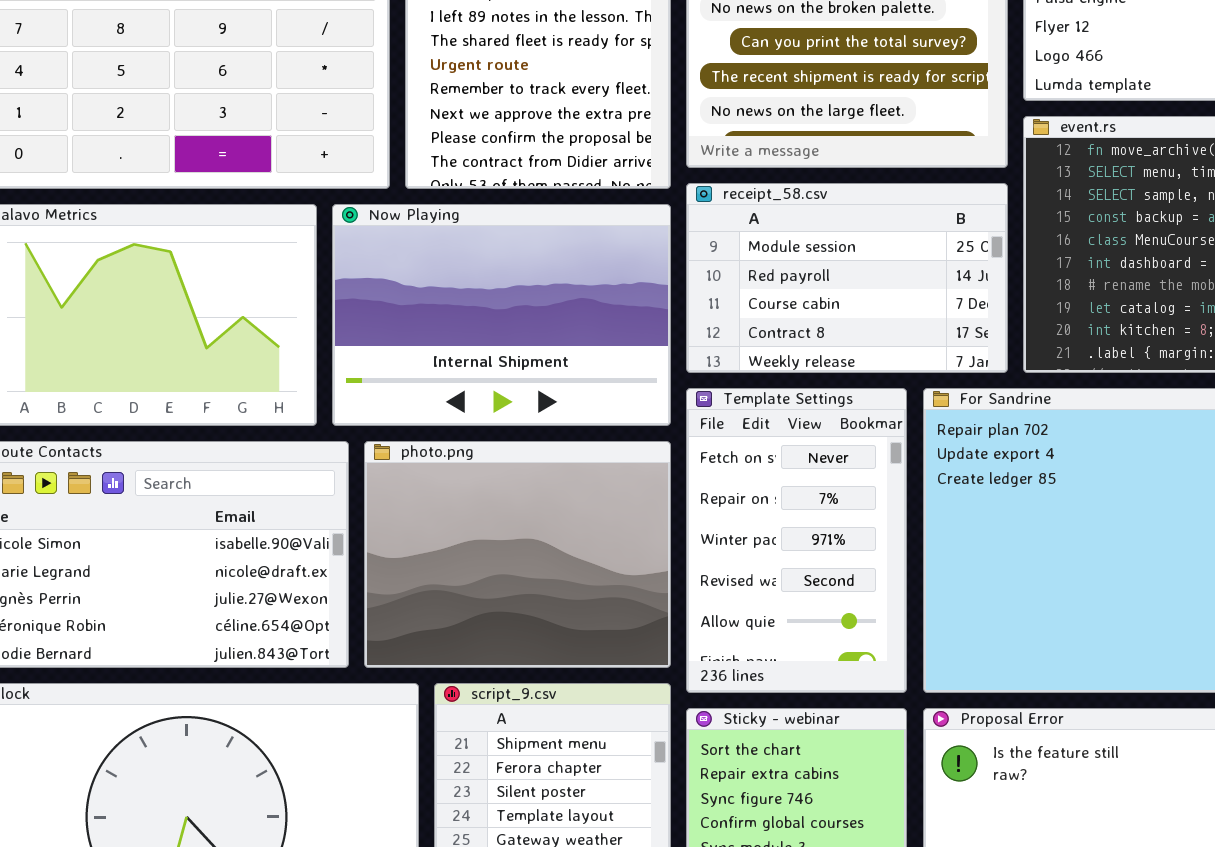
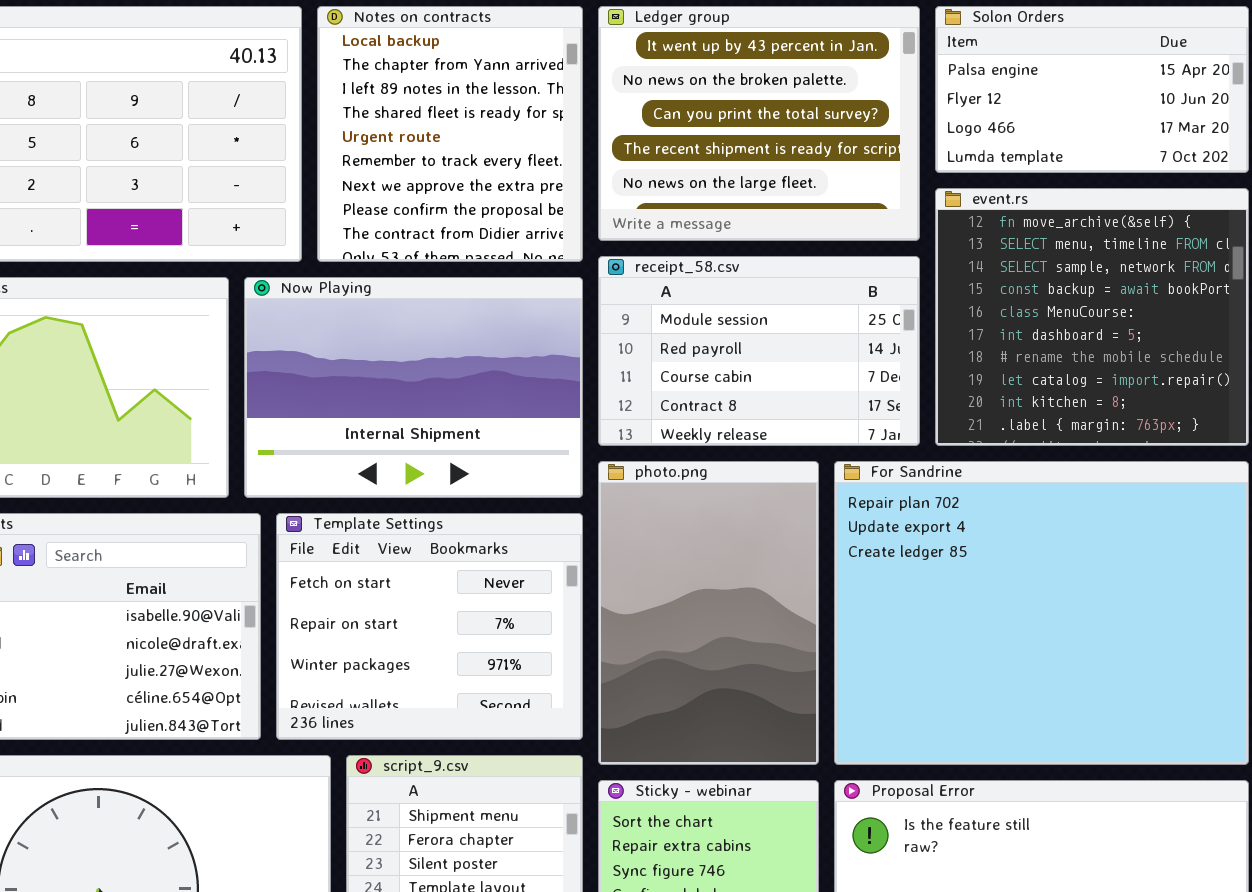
Template Settings: [686,388,907,693] -> [276,513,583,740], moved, resized
photo.png: [364,441,671,668] -> [598,461,819,765], moved, resized

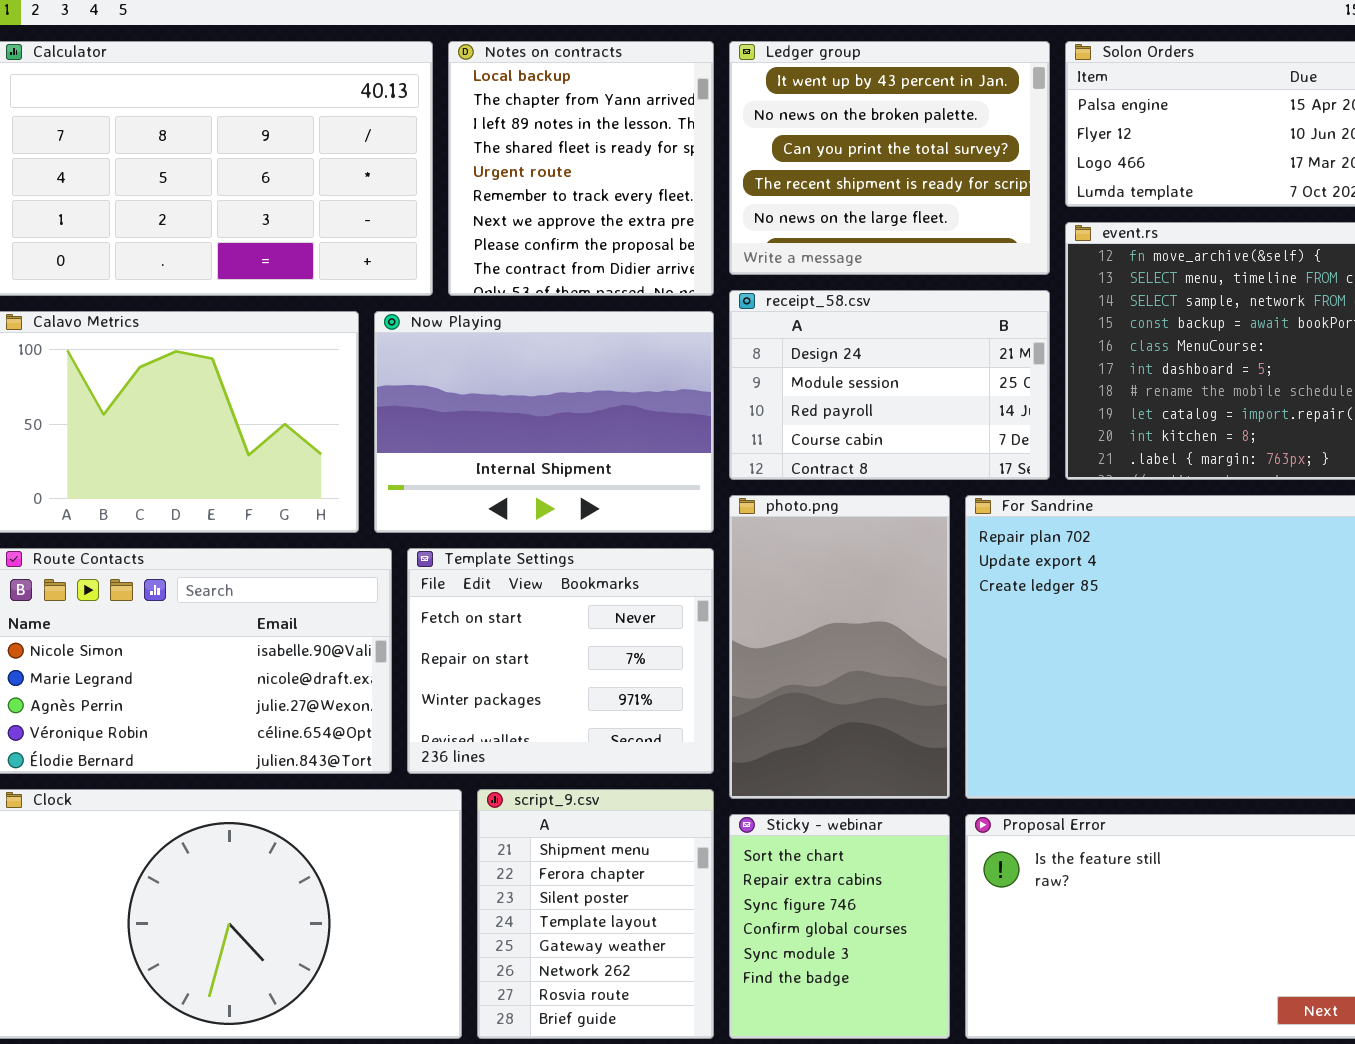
receipt_58.csv: [598,256,920,446] -> [729,290,1050,480], scrolled up 1 row

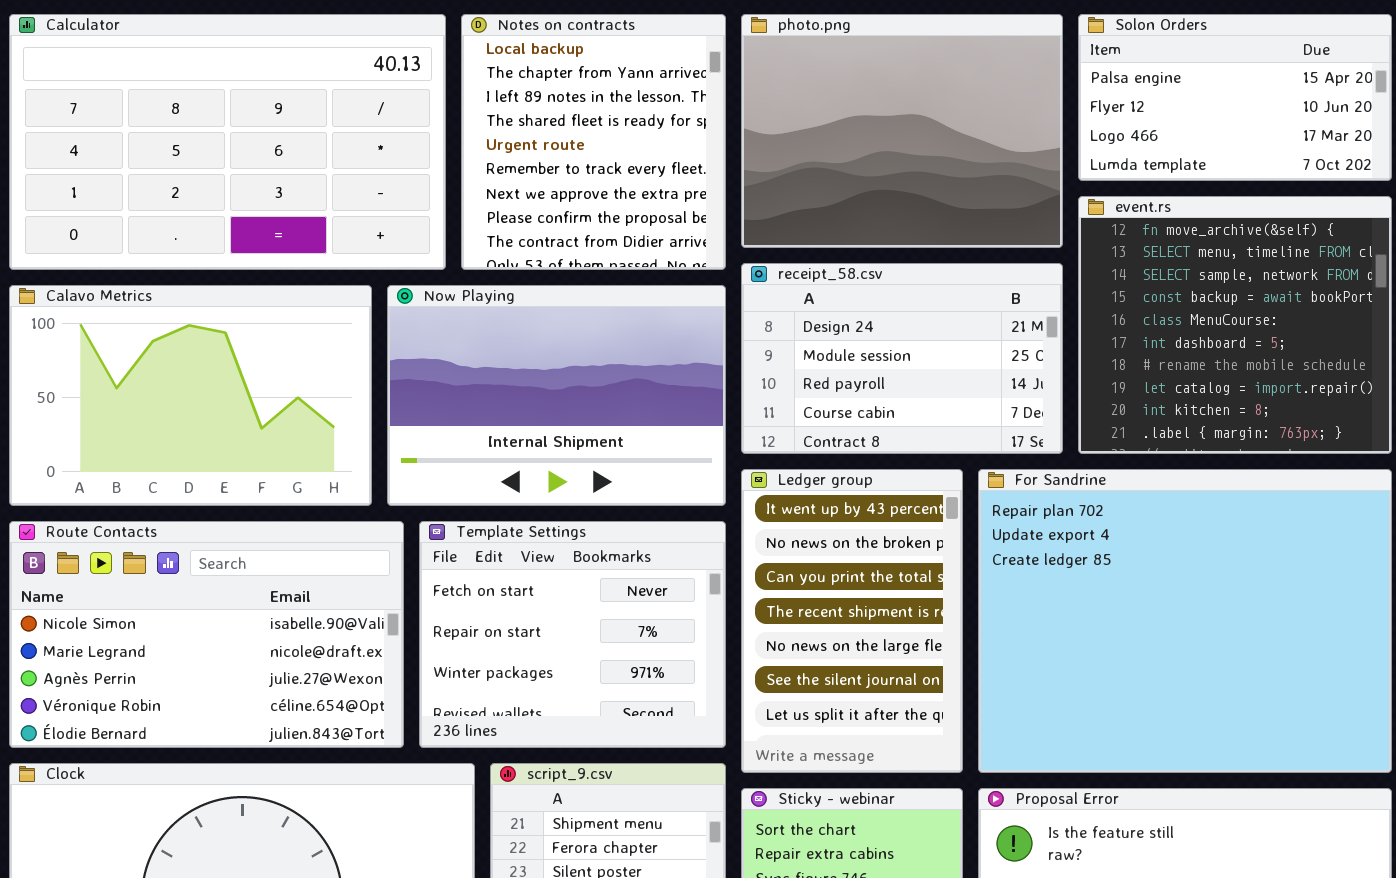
Ledger group: [729,41,1050,275] -> [741,469,963,773], moved, resized
photo.png: [729,495,950,799] -> [741,14,1063,248], moved, resized

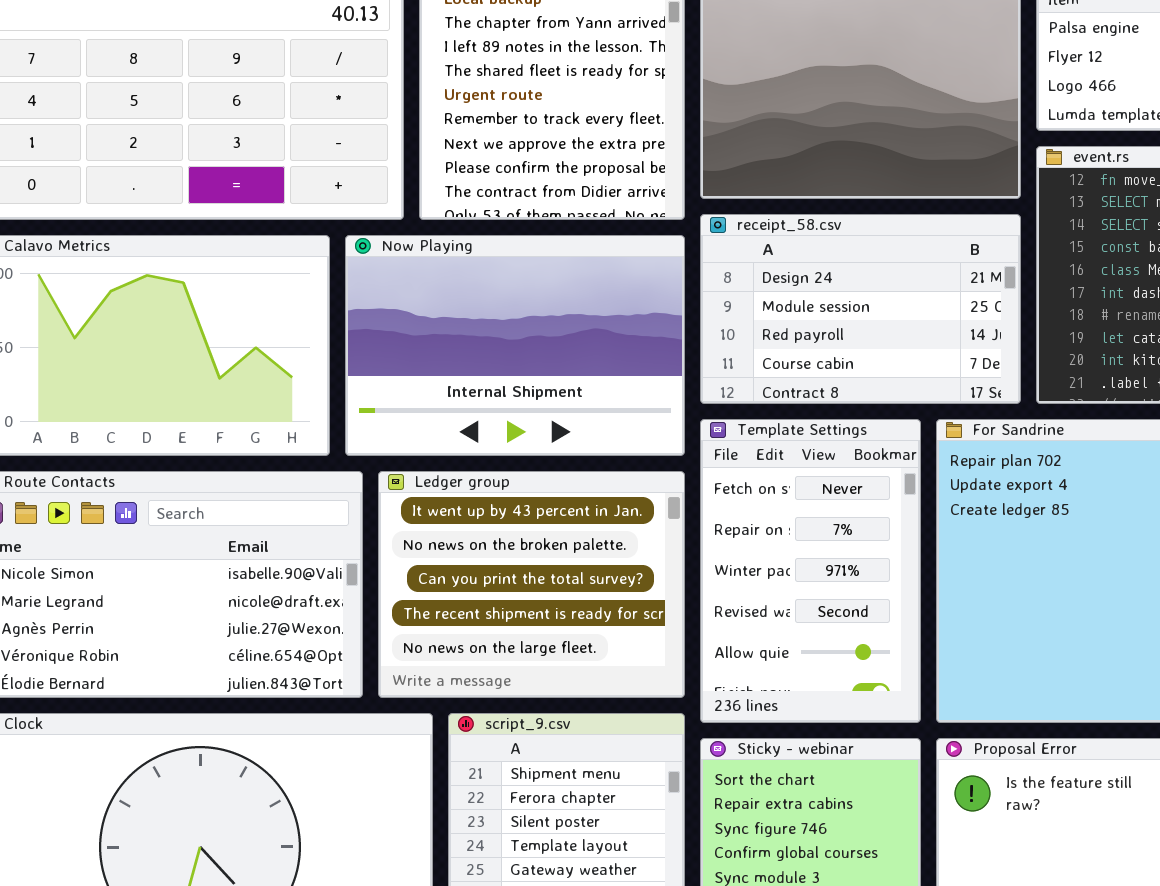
Ledger group: [741,469,963,773] -> [378,471,685,698], moved, resized
Template Settings: [419,521,726,748] -> [700,419,921,723], moved, resized

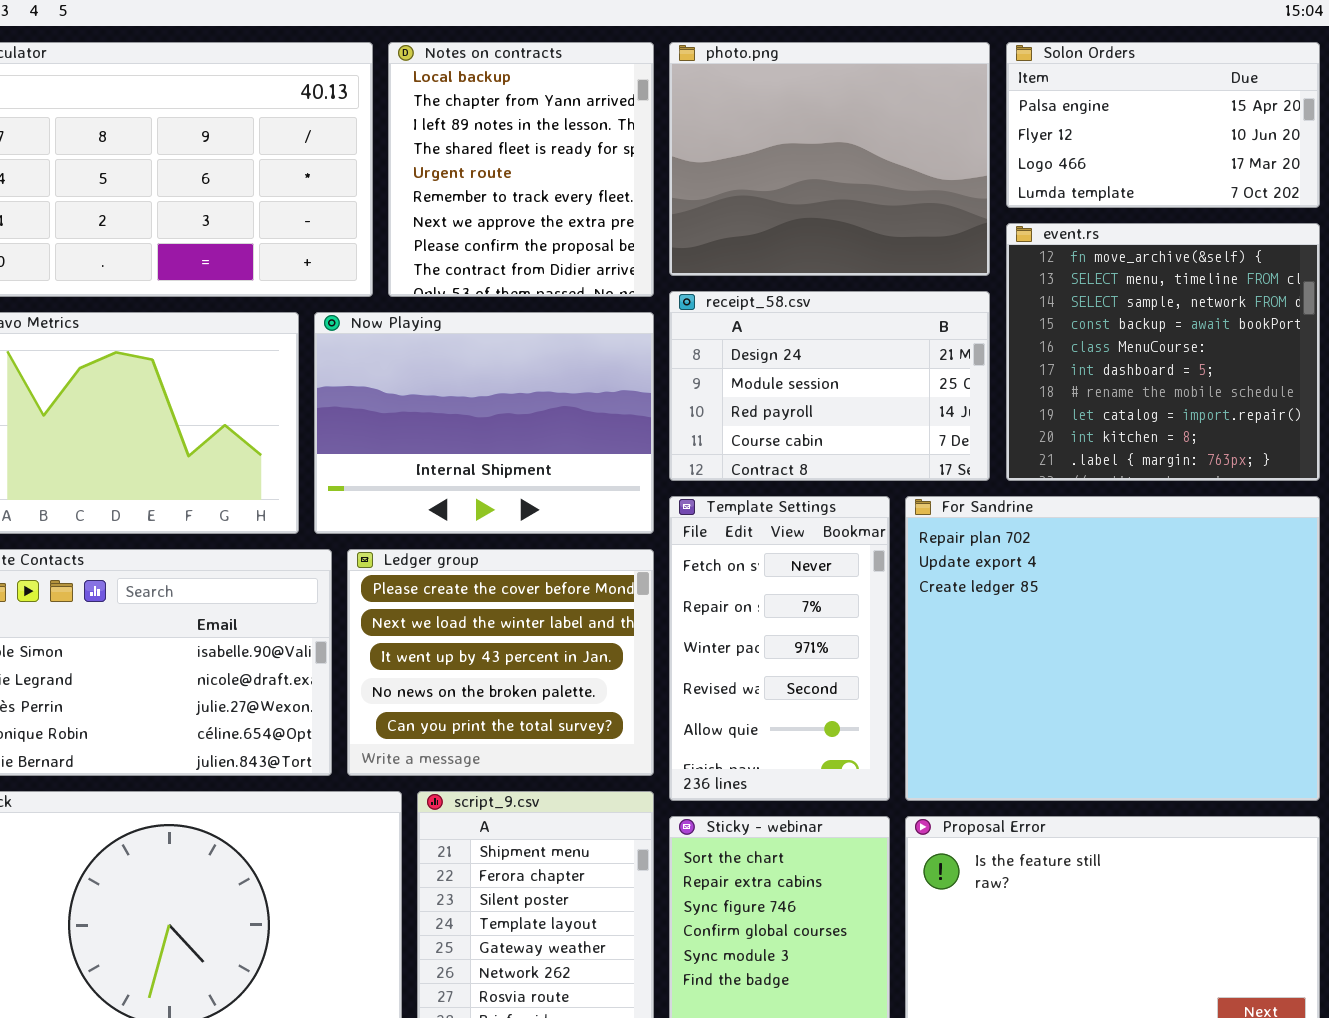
Ledger group: [378,471,685,698] -> [347,549,654,776], scrolled up 2 rows

